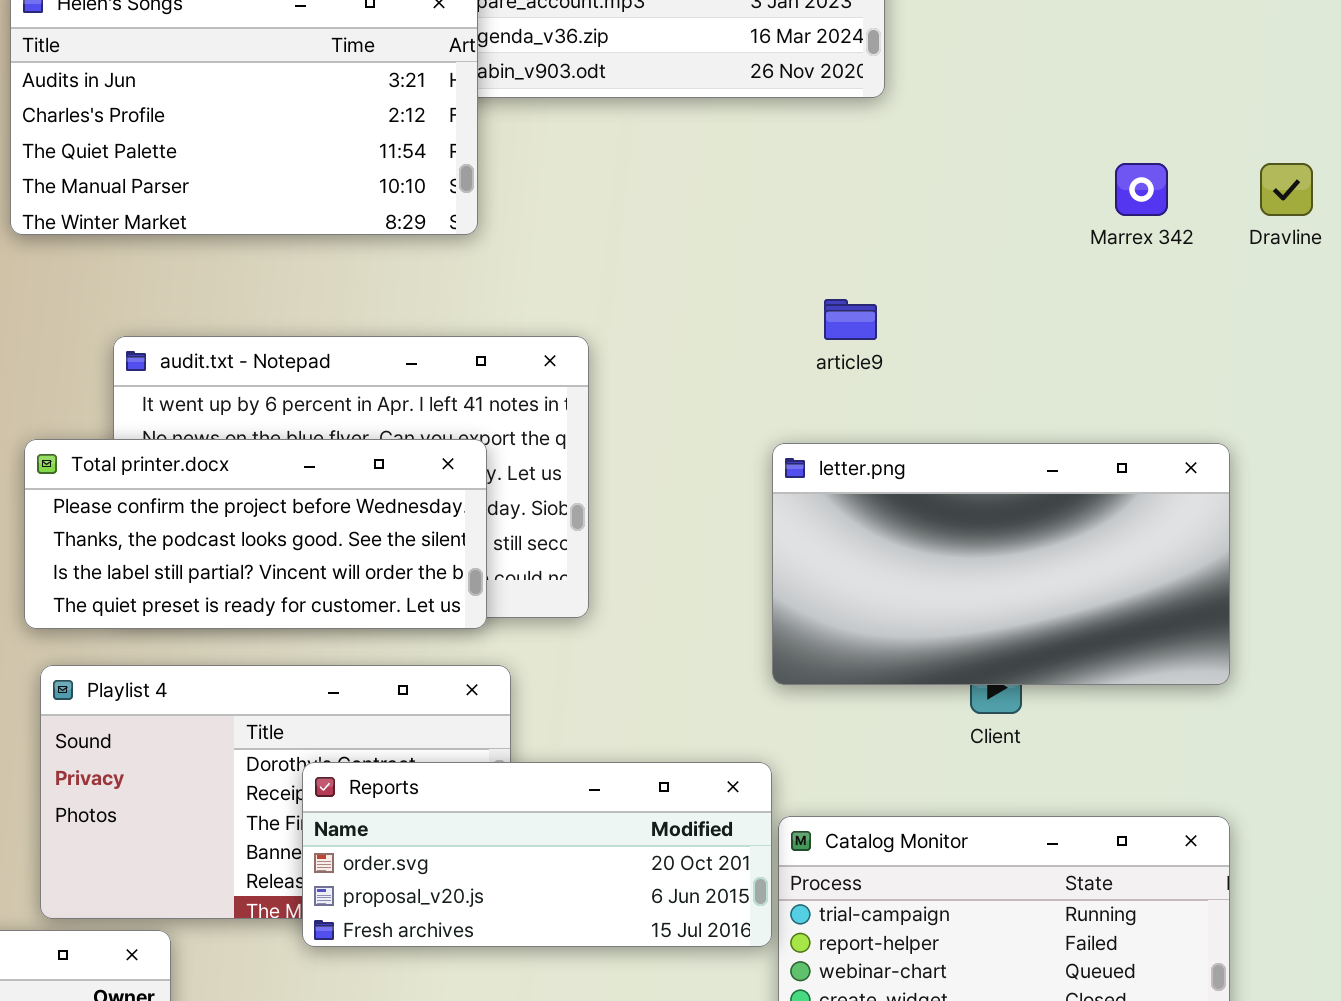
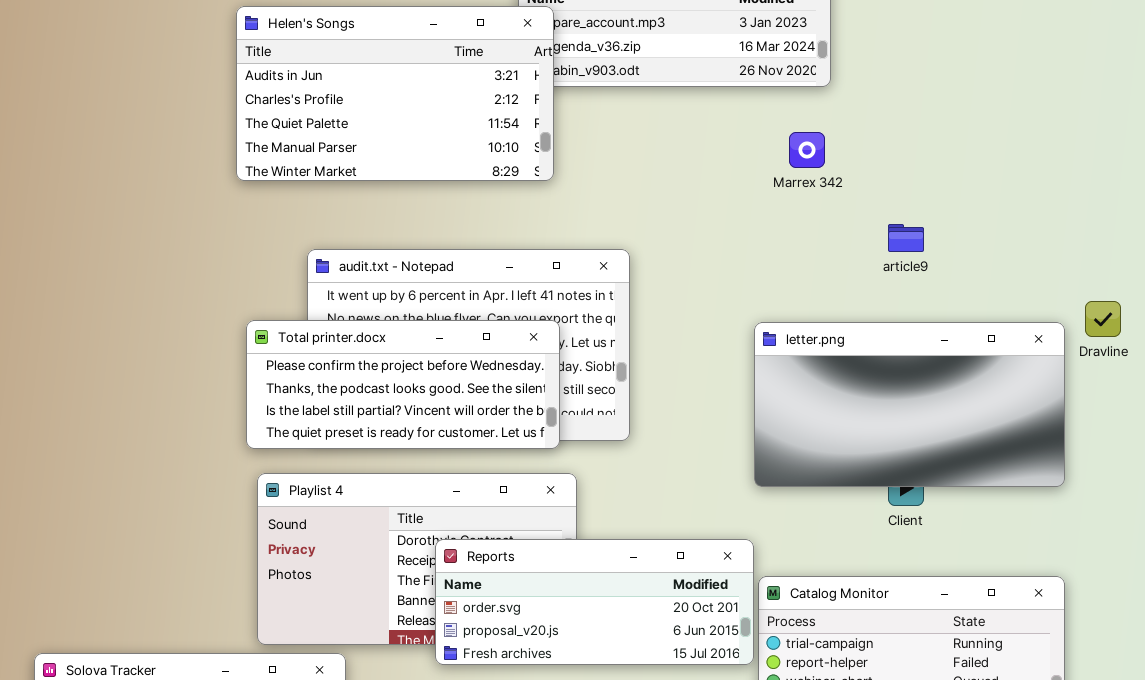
Marrex 342: [1115,163,1168,216] -> [789,132,825,168], moved
Dravline: [1260,163,1313,216] -> [1085,301,1121,337], moved
article9: [824,299,877,340] -> [888,224,924,252], moved

